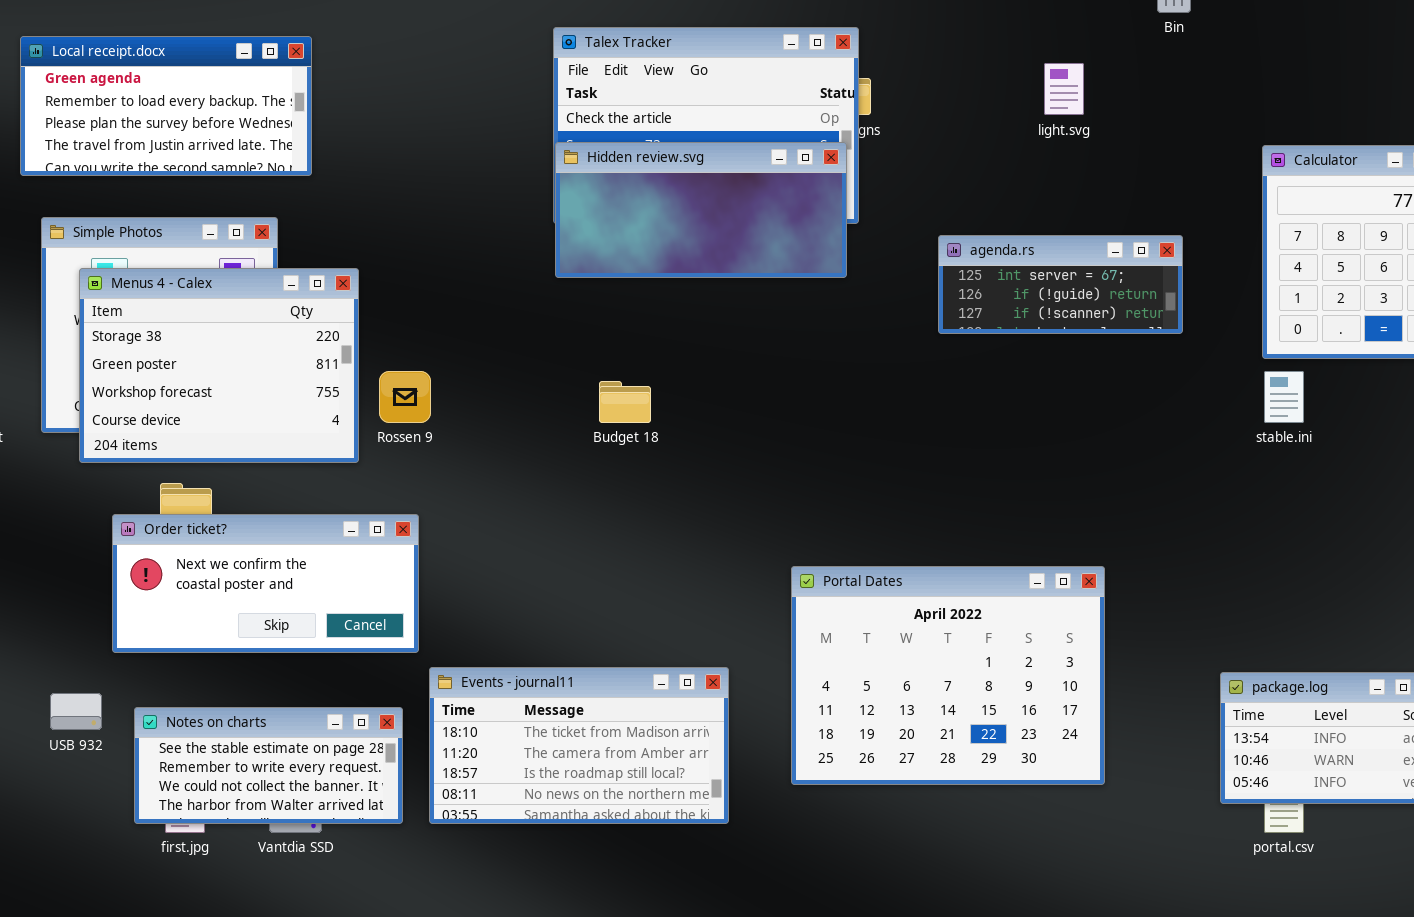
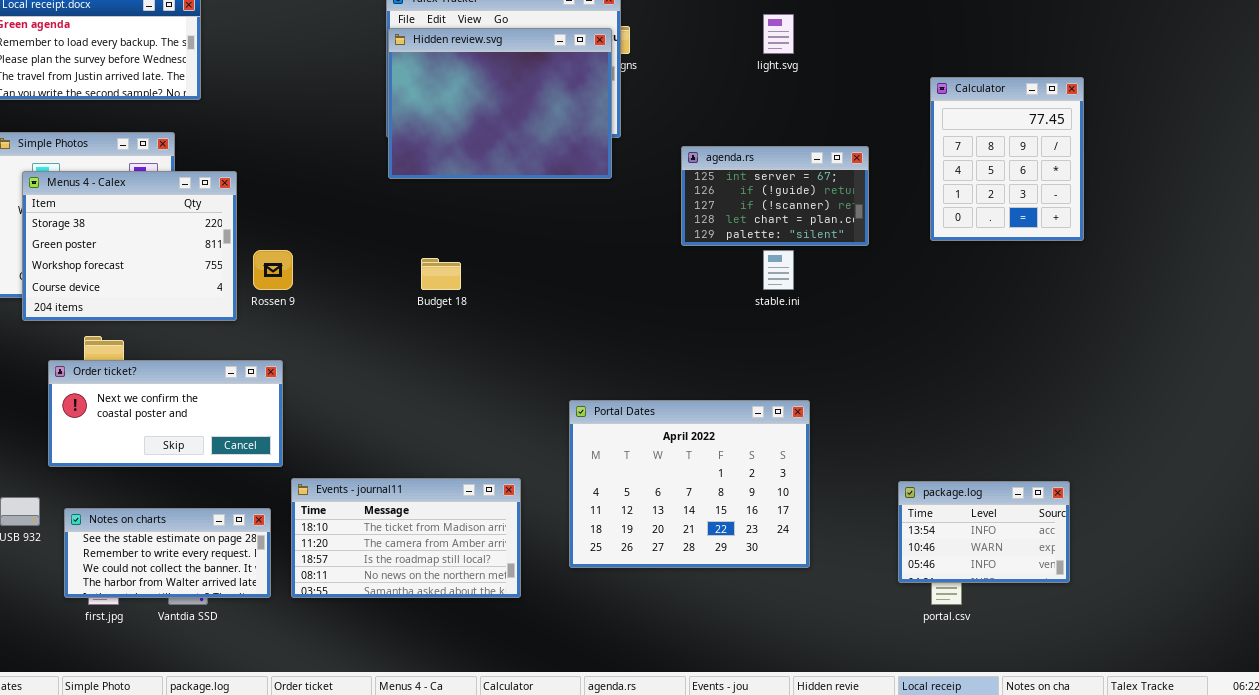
Hidden review.svg: [555,142,847,278] -> [388,28,612,179], resized
agenda.rs: [938,235,1183,334] -> [681,146,869,246], resized
stable.ini: [1264,371,1304,423] -> [763,250,794,290], moved

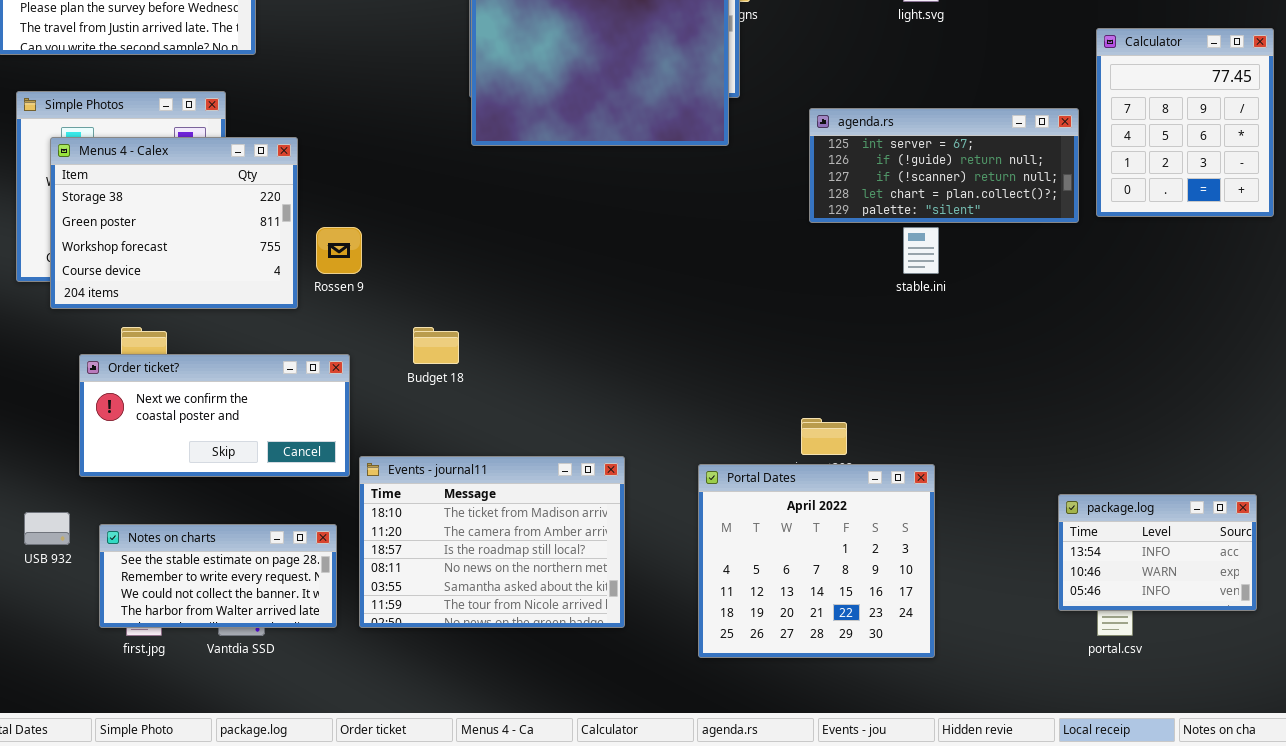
agenda.rs: [681,146,869,246] -> [809,108,1079,223], resized
Budget 18: [421,258,461,290] -> [413,327,459,364], moved
Portal Dates: [569,400,810,568] -> [698,464,935,658], moved, resized
Events - journal11: [291,478,521,598] -> [359,456,625,628], resized

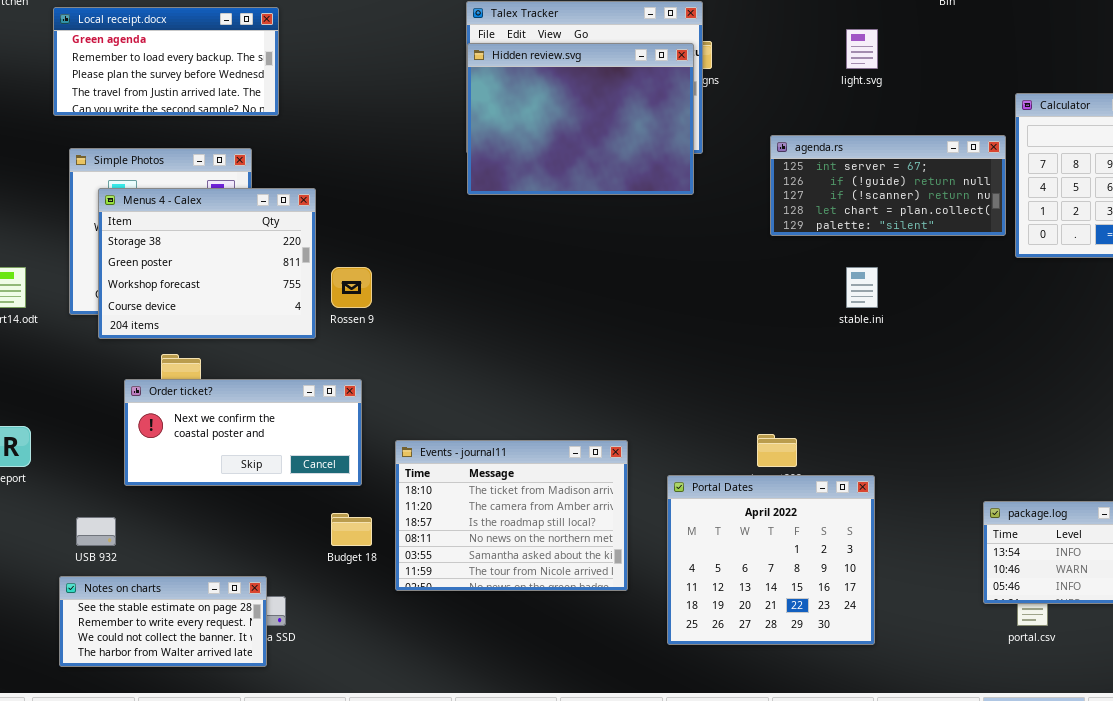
agenda.rs: [809,108,1079,223] -> [770,135,1006,236], moved
Budget 18: [413,327,459,364] -> [331,513,372,546], moved
Events - journal11: [359,456,625,628] -> [395,440,628,591], moved
Notes on charts: [99,524,337,628] -> [59,576,267,667], moved

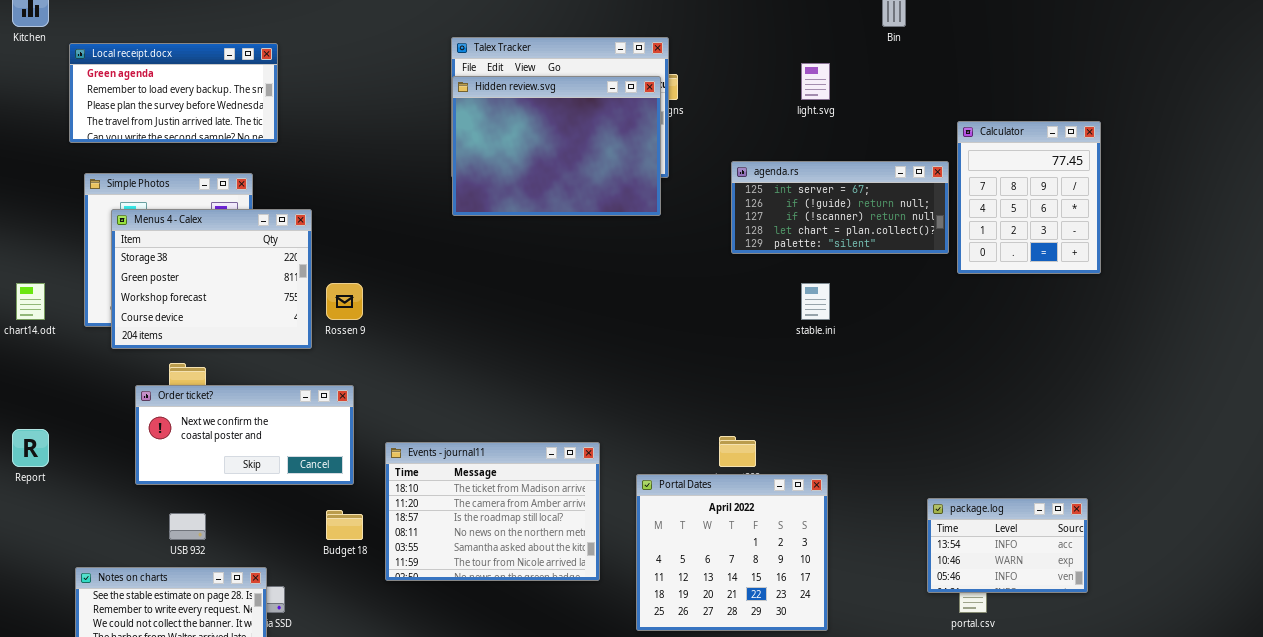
USB 932: [76,517,116,546] -> [169,513,206,540], moved

